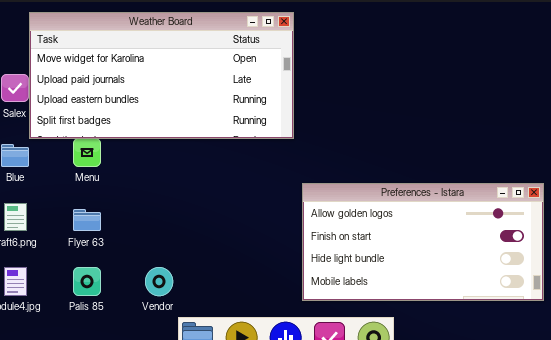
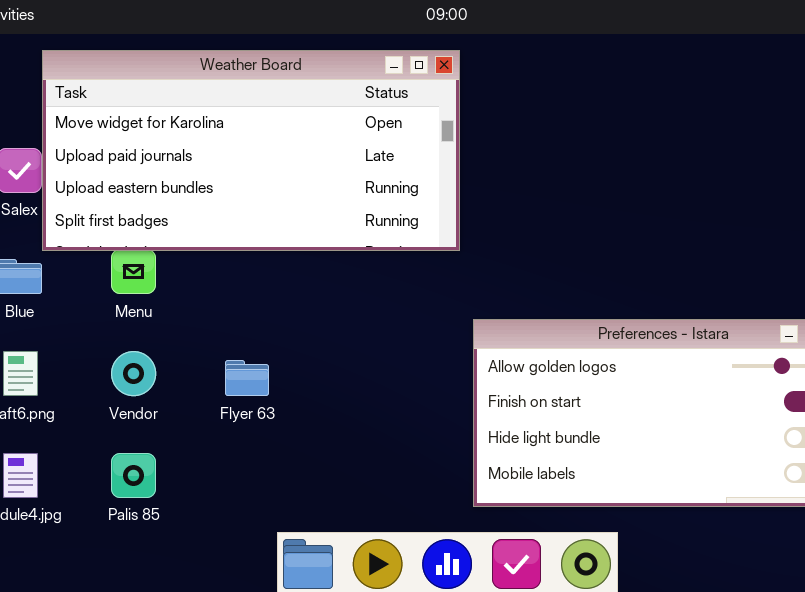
Flyer 63: [73,209,101,231] -> [225,360,269,396], moved
Vendor: [145,267,173,296] -> [111,351,156,396], moved

